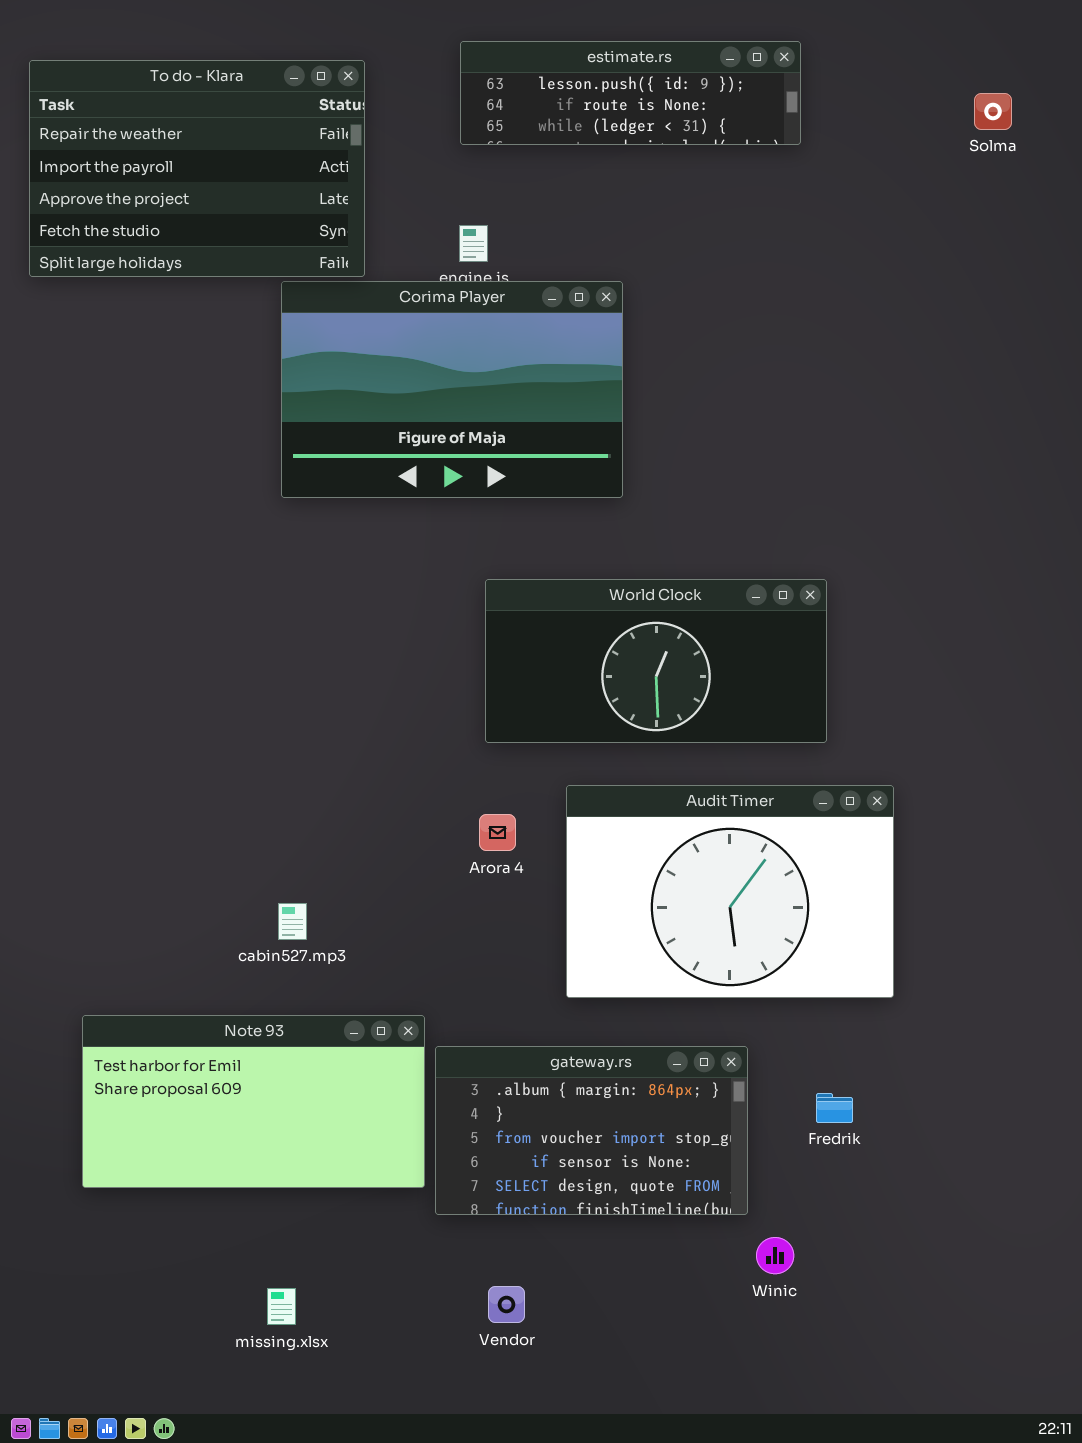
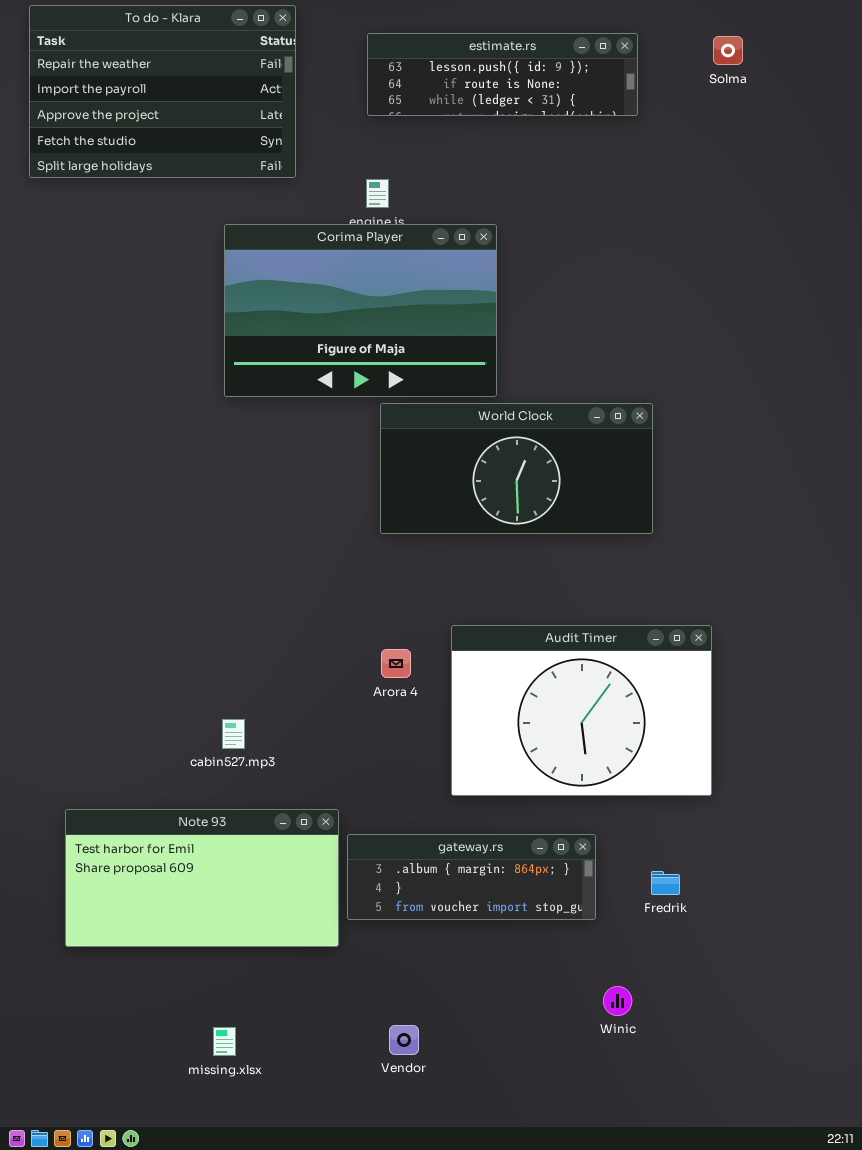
To do - Klara: [29,60,365,277] -> [29,5,296,178], moved
Solma: [974,93,1012,130] -> [713,36,743,65], moved
World Clock: [485,579,827,743] -> [380,403,653,534], moved
gateway.rs: [435,1046,748,1215] -> [347,834,596,920], resized

